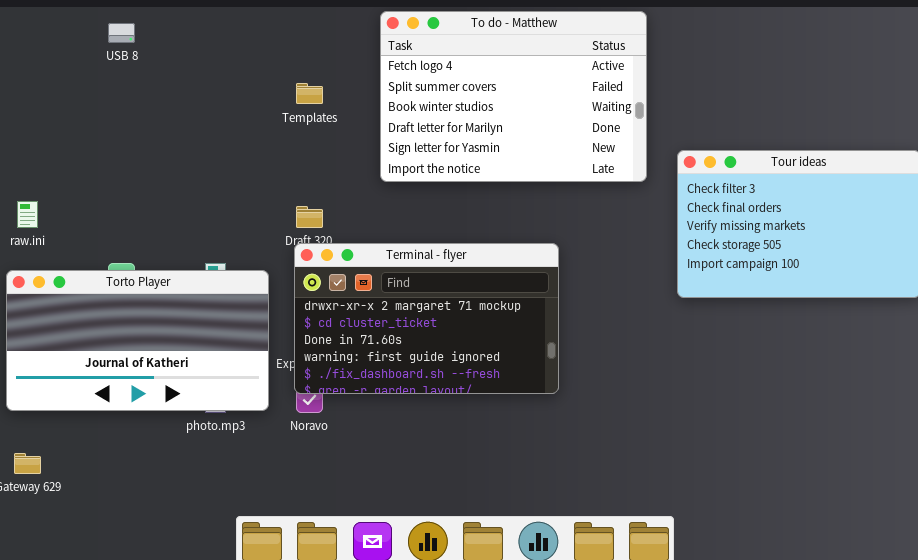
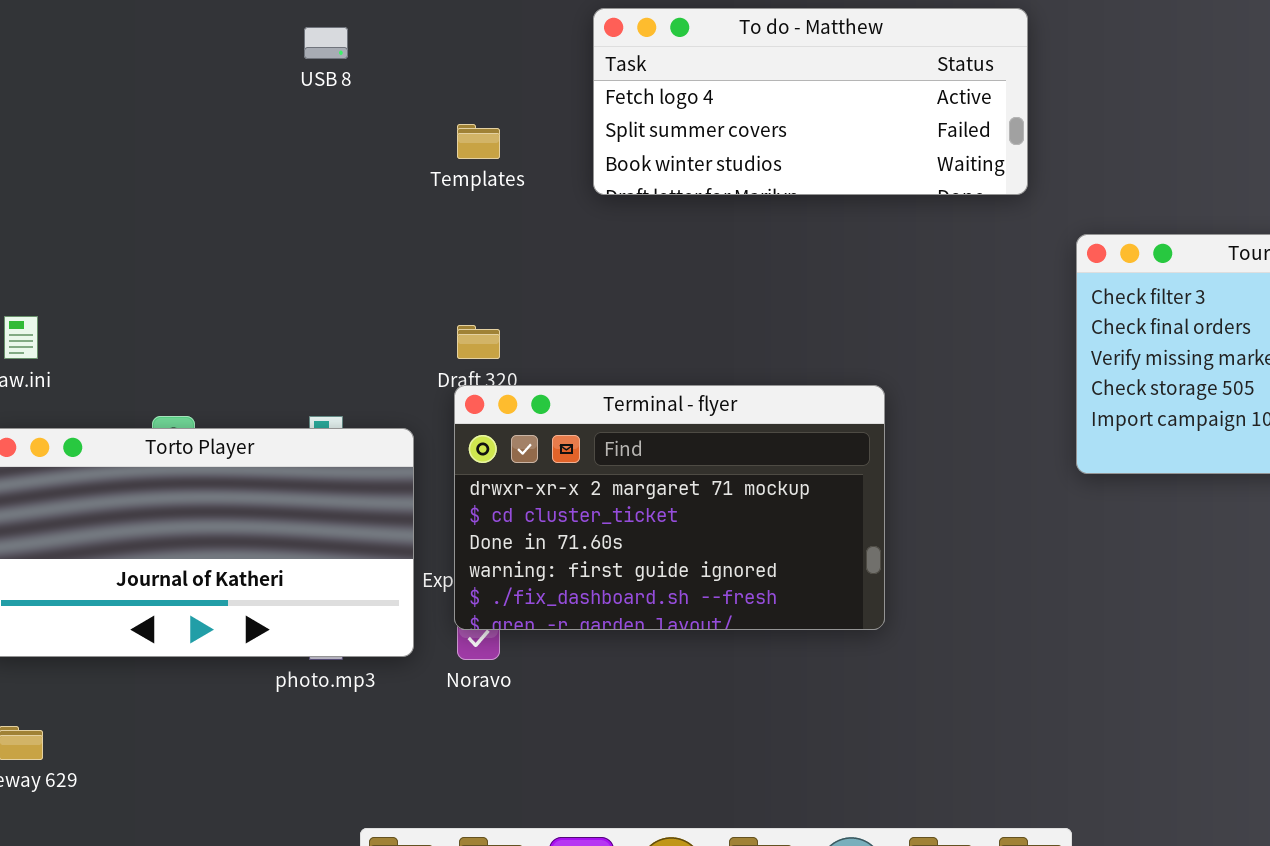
To do - Matthew: [380,11,647,182] -> [593,8,1028,195], resized
USB 8: [108,23,135,43] -> [304,27,348,59], moved

